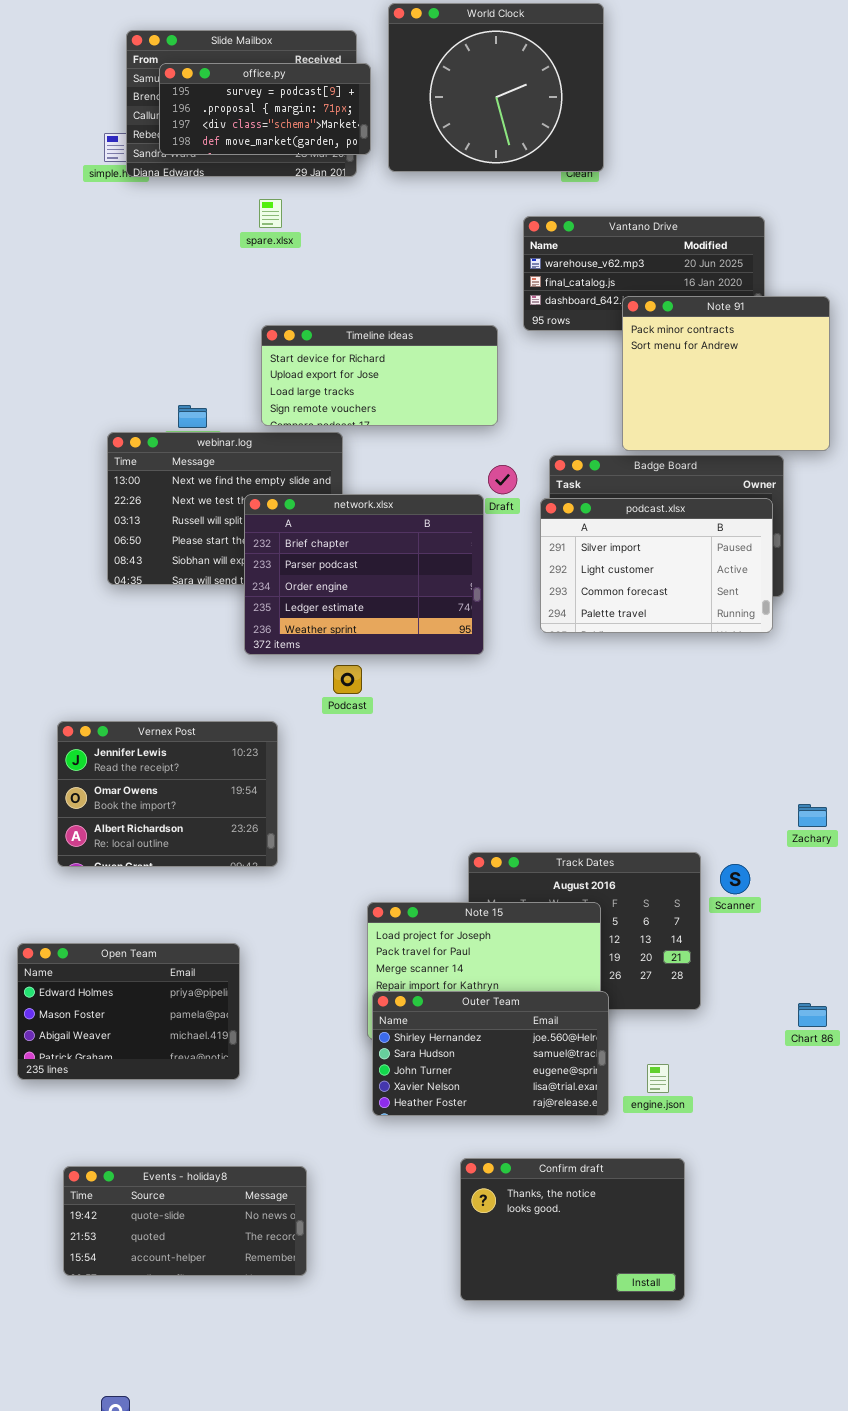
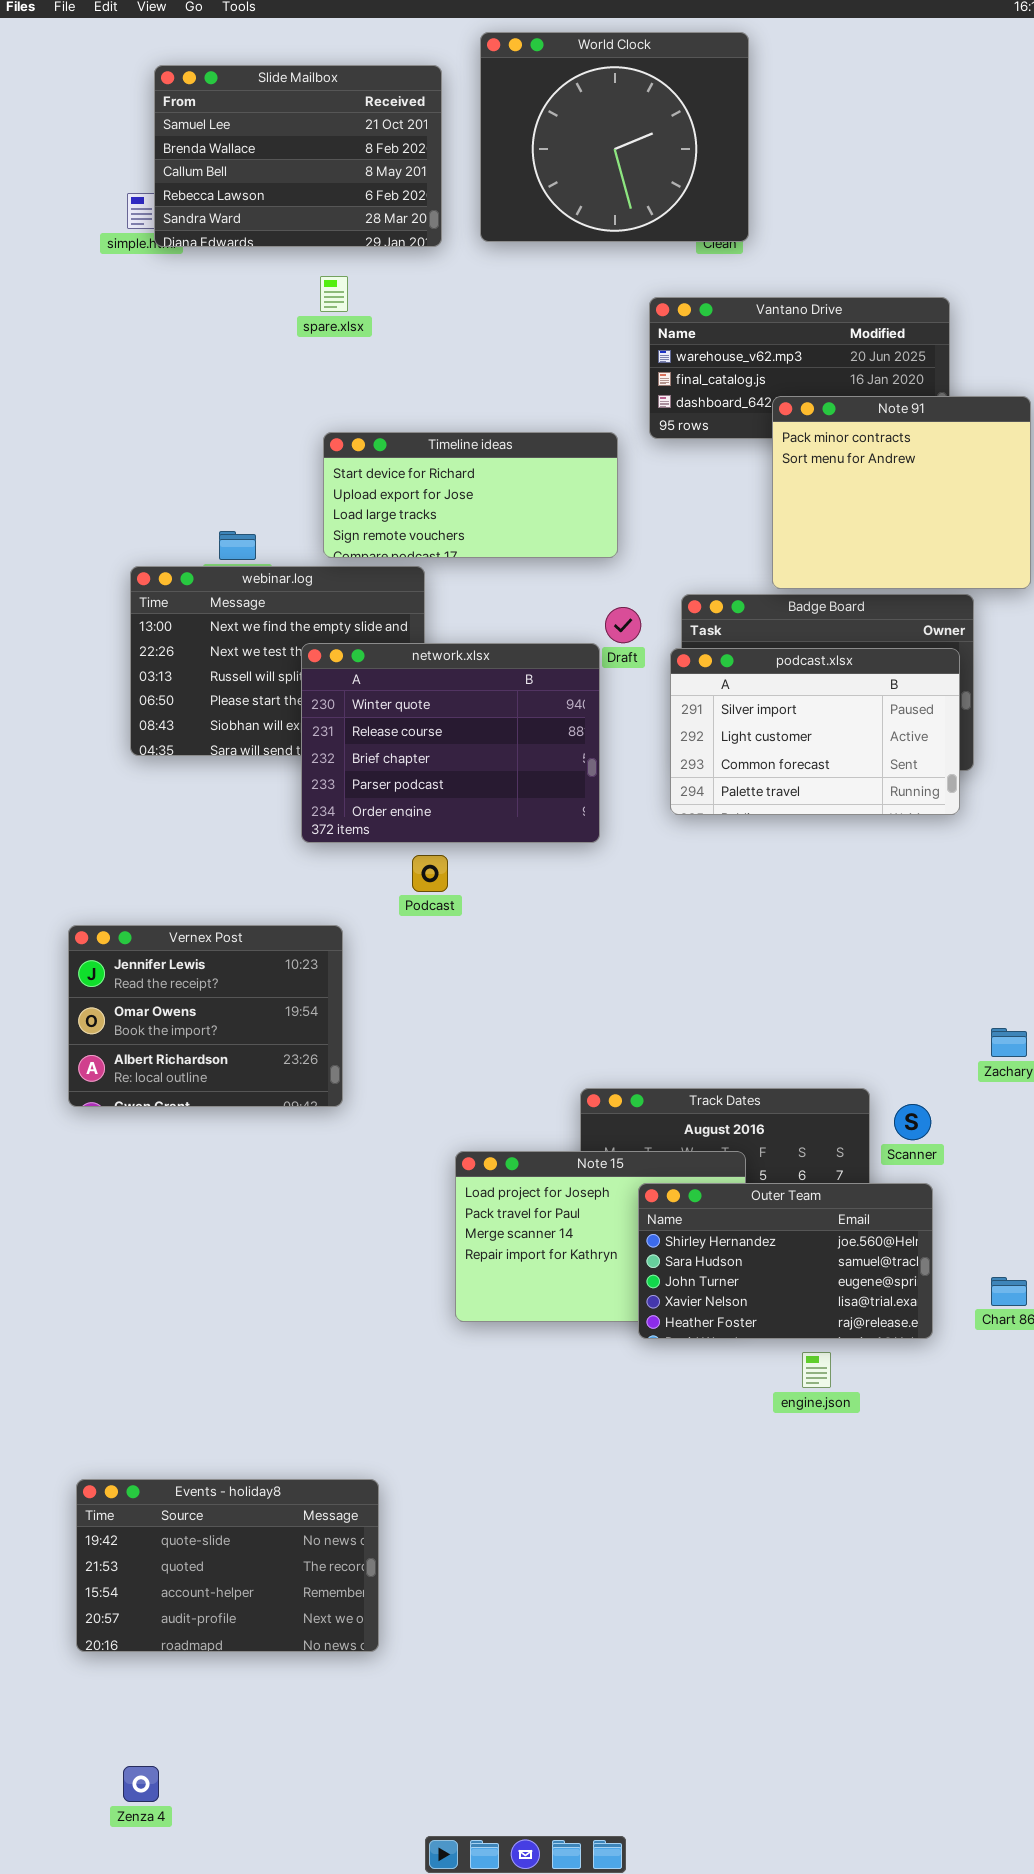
office.py: [159,63,371,155] -> none, closed
network.xlsx: [244,494,484,655] -> [301,643,600,843], scrolled up 2 rows
Open Team: [17,943,240,1080] -> none, closed
Outer Team: [372,991,609,1116] -> [638,1183,933,1339], moved
Confirm draft: [460,1158,685,1301] -> none, closed
Events - holiday8: [63,1166,307,1276] -> [76,1479,379,1652], resized

